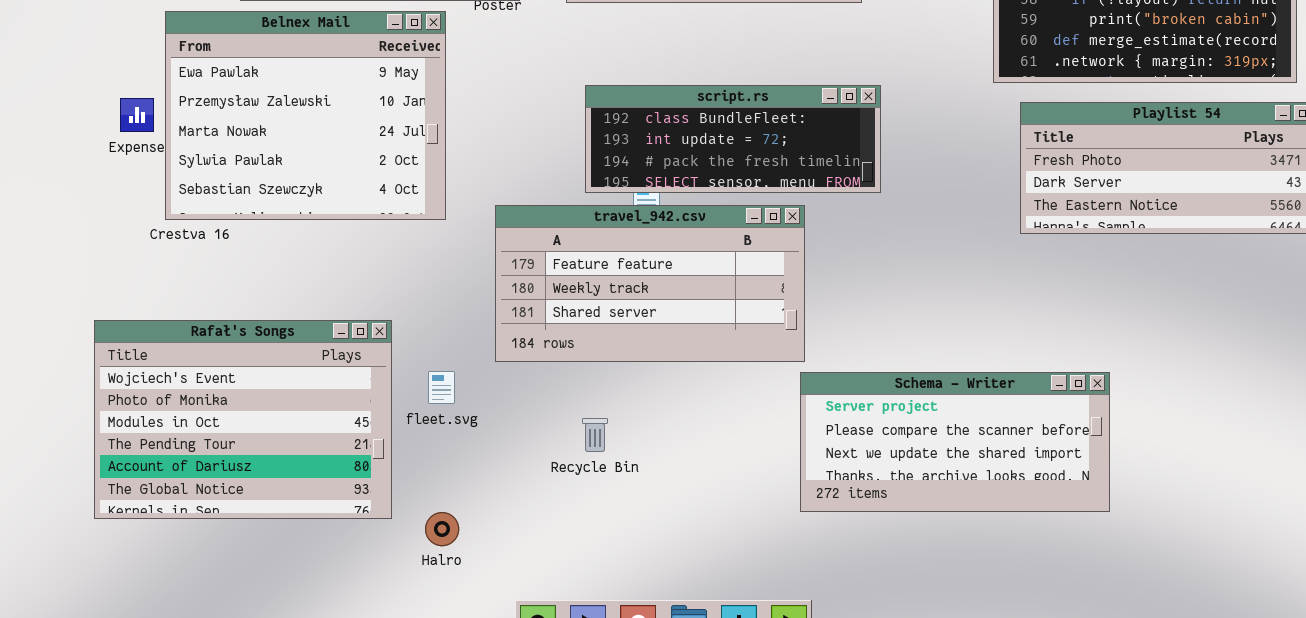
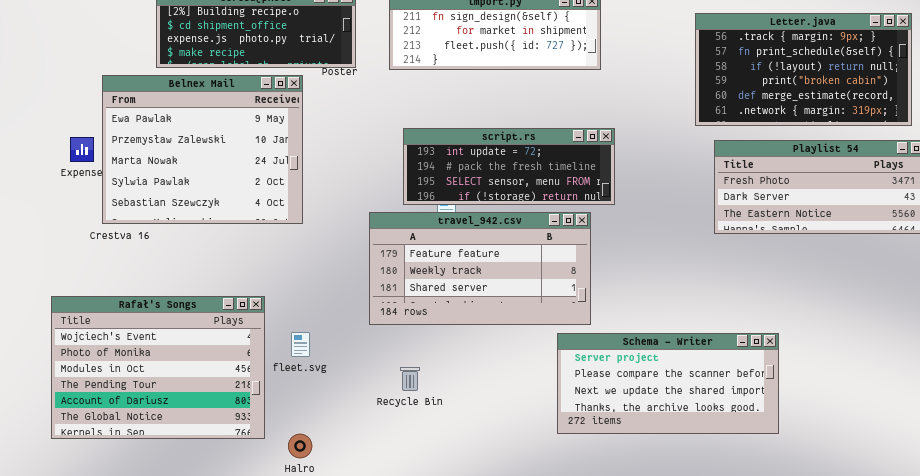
script.rs: [585,85,881,193] -> [403,128,615,205], scrolled down 1 row
travel_942.csv: [495,205,805,362] -> [369,212,591,325], moved

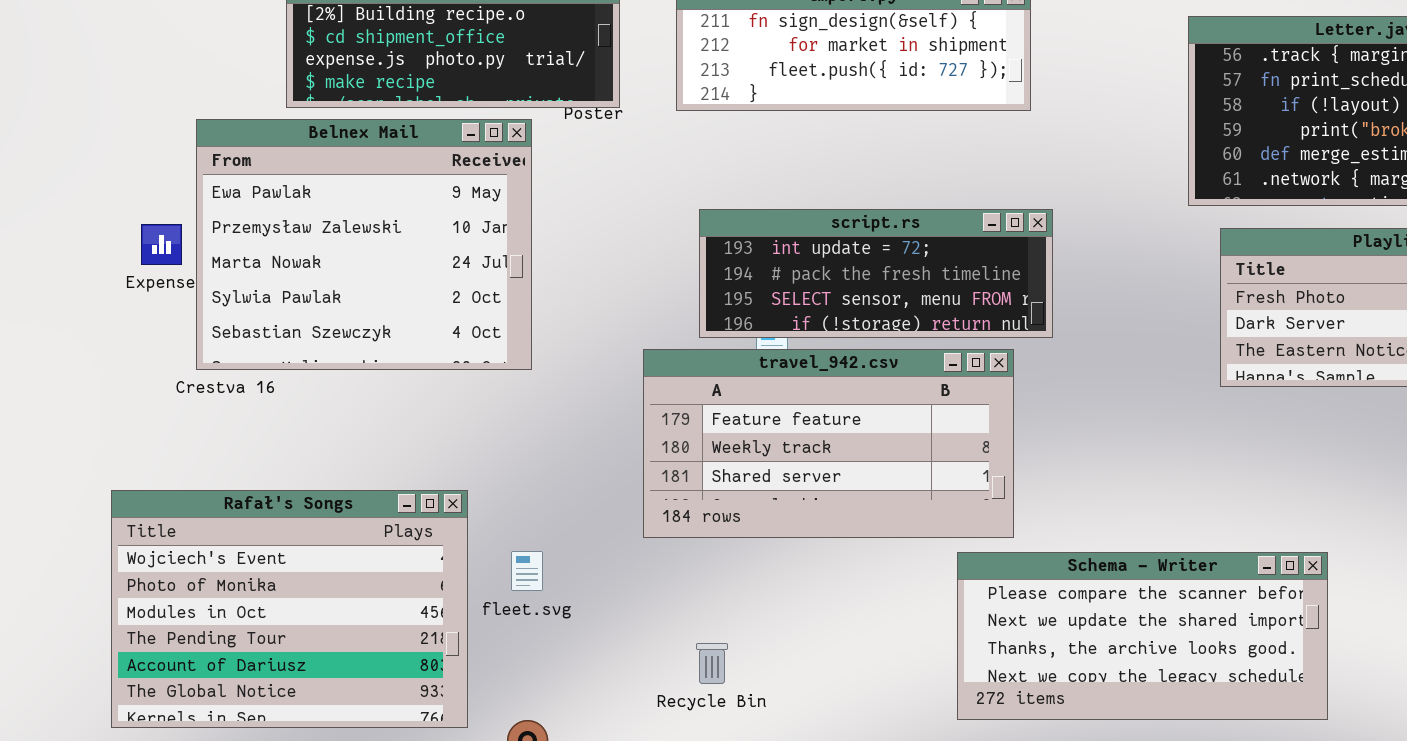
Schema - Writer: [557,333,779,434] -> [957,552,1328,720], scrolled down 1 row
Recycle Bin: [400,367,420,391] -> [696,643,728,684], moved

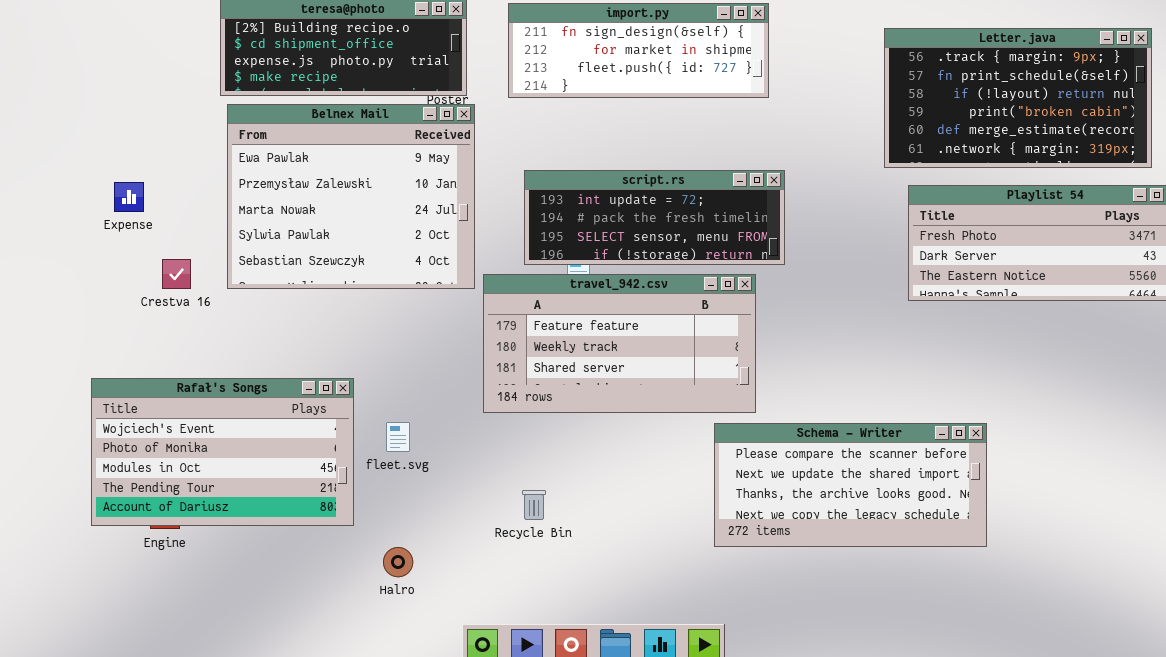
Belnex Mail: [196,119,532,370] -> [227,104,475,289], moved
Rafał's Songs: [111,490,468,728] -> [91,378,354,526], resized

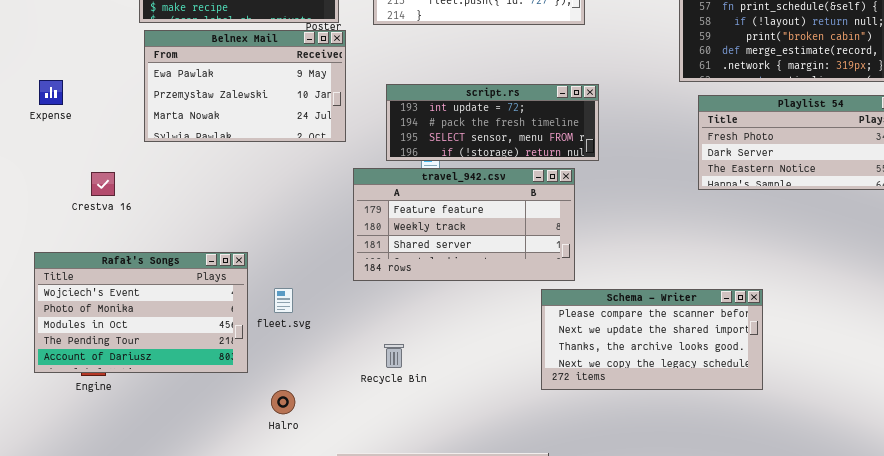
Belnex Mail: [227,104,475,289] -> [144,30,346,142], resized
Expense: [114,182,144,212] -> [39,80,63,105], moved
Crestva 16: [162,259,191,289] -> [91,172,115,196], moved

